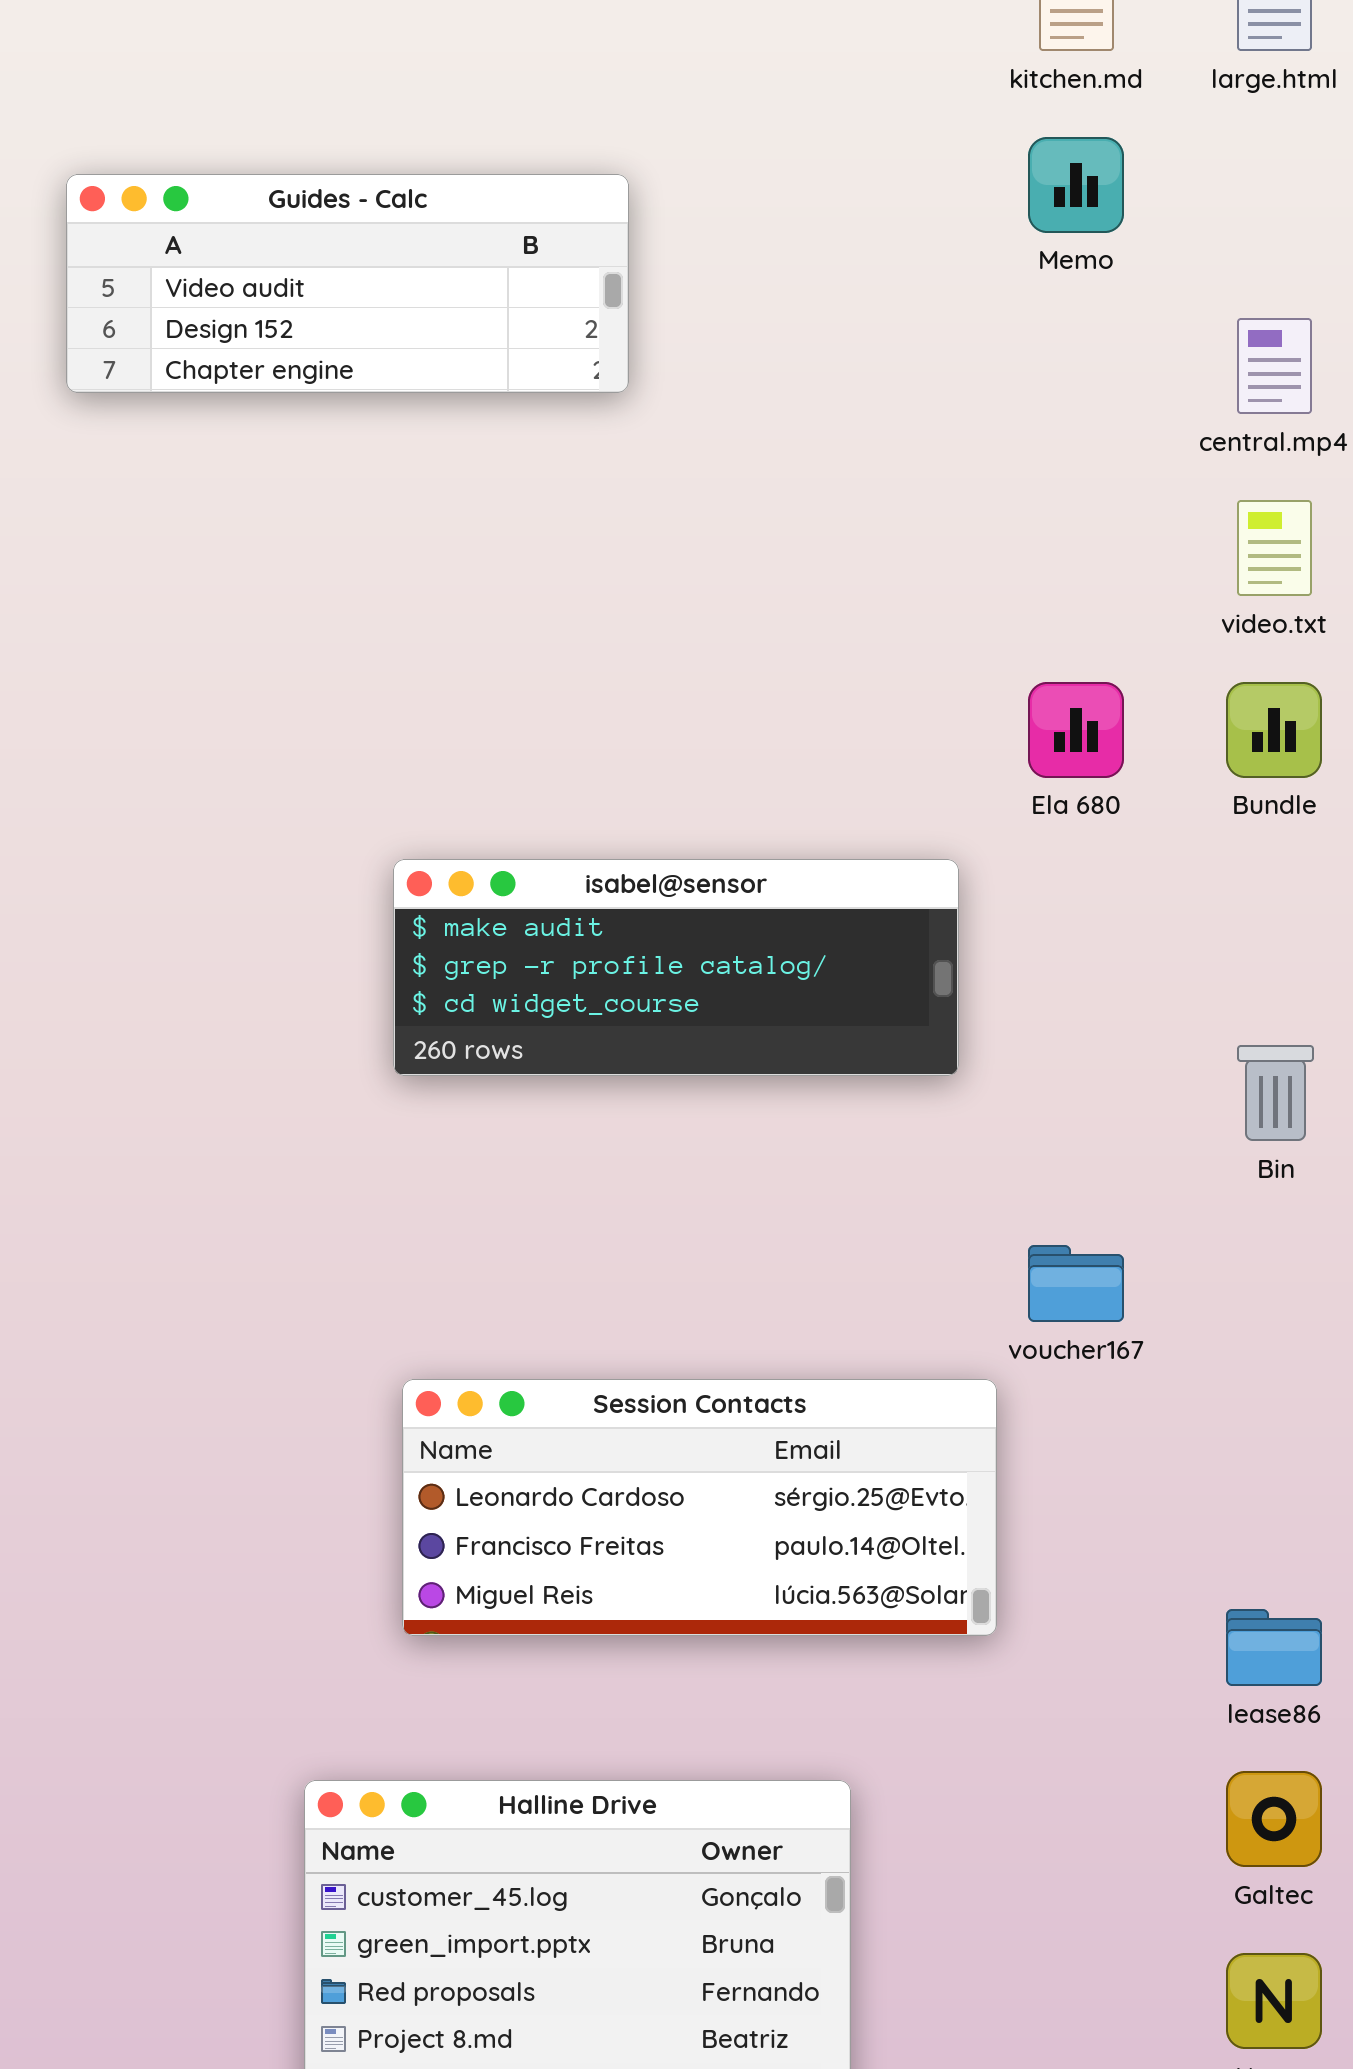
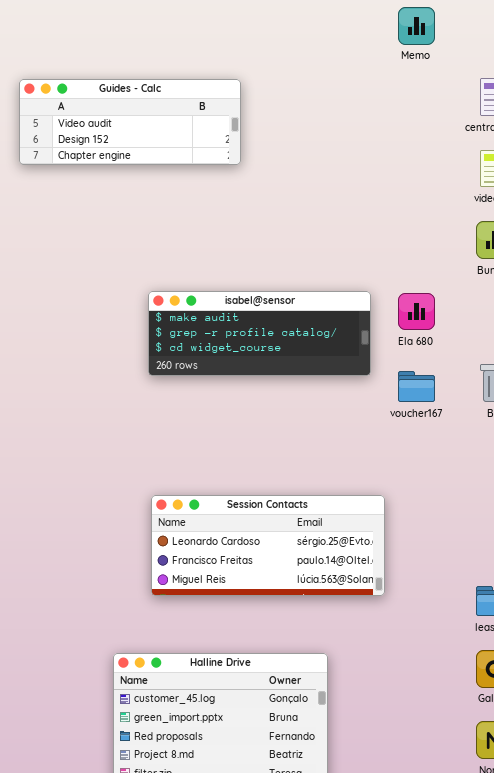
Guides - Calc: [66,174,629,393] -> [19,79,241,165], moved
Ela 680: [1028,682,1124,778] -> [398,293,435,330], moved
voucher167: [1028,1245,1124,1322] -> [398,371,435,402], moved

